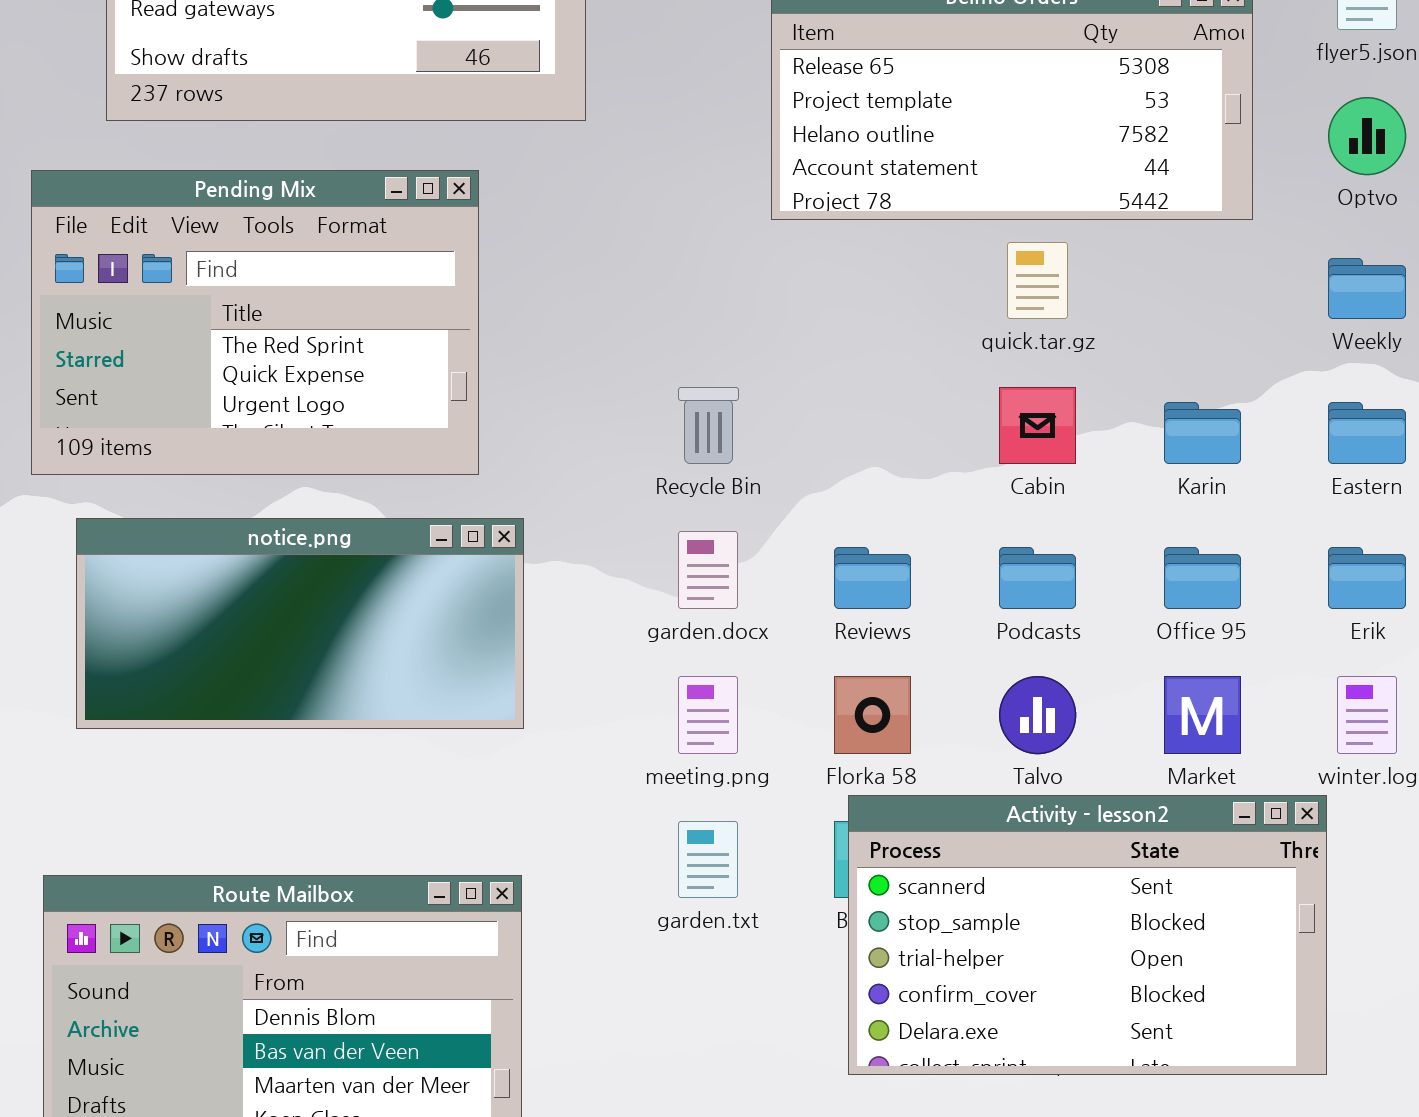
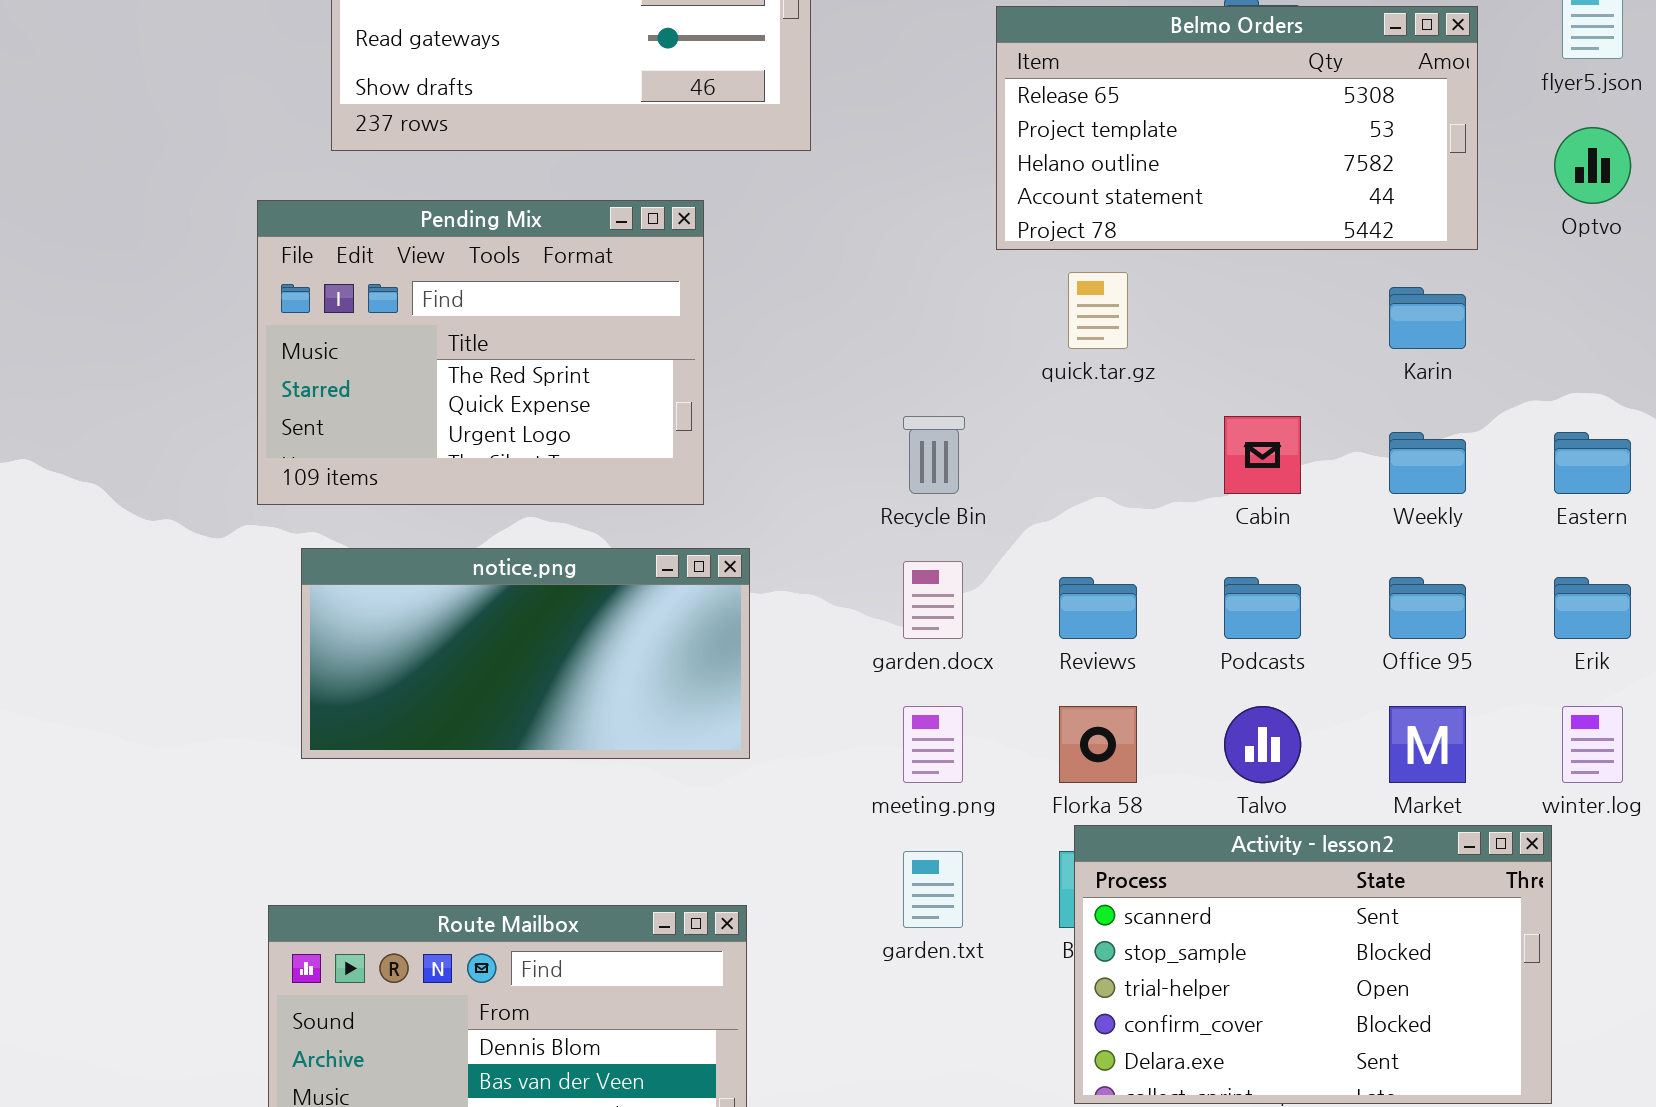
quick.tar.gz: [1007,242,1068,319] -> [1068,272,1128,349], moved
Weekly: [1328,258,1406,319] -> [1389,432,1466,494], moved
Karin: [1164,402,1241,464] -> [1389,287,1466,349], moved

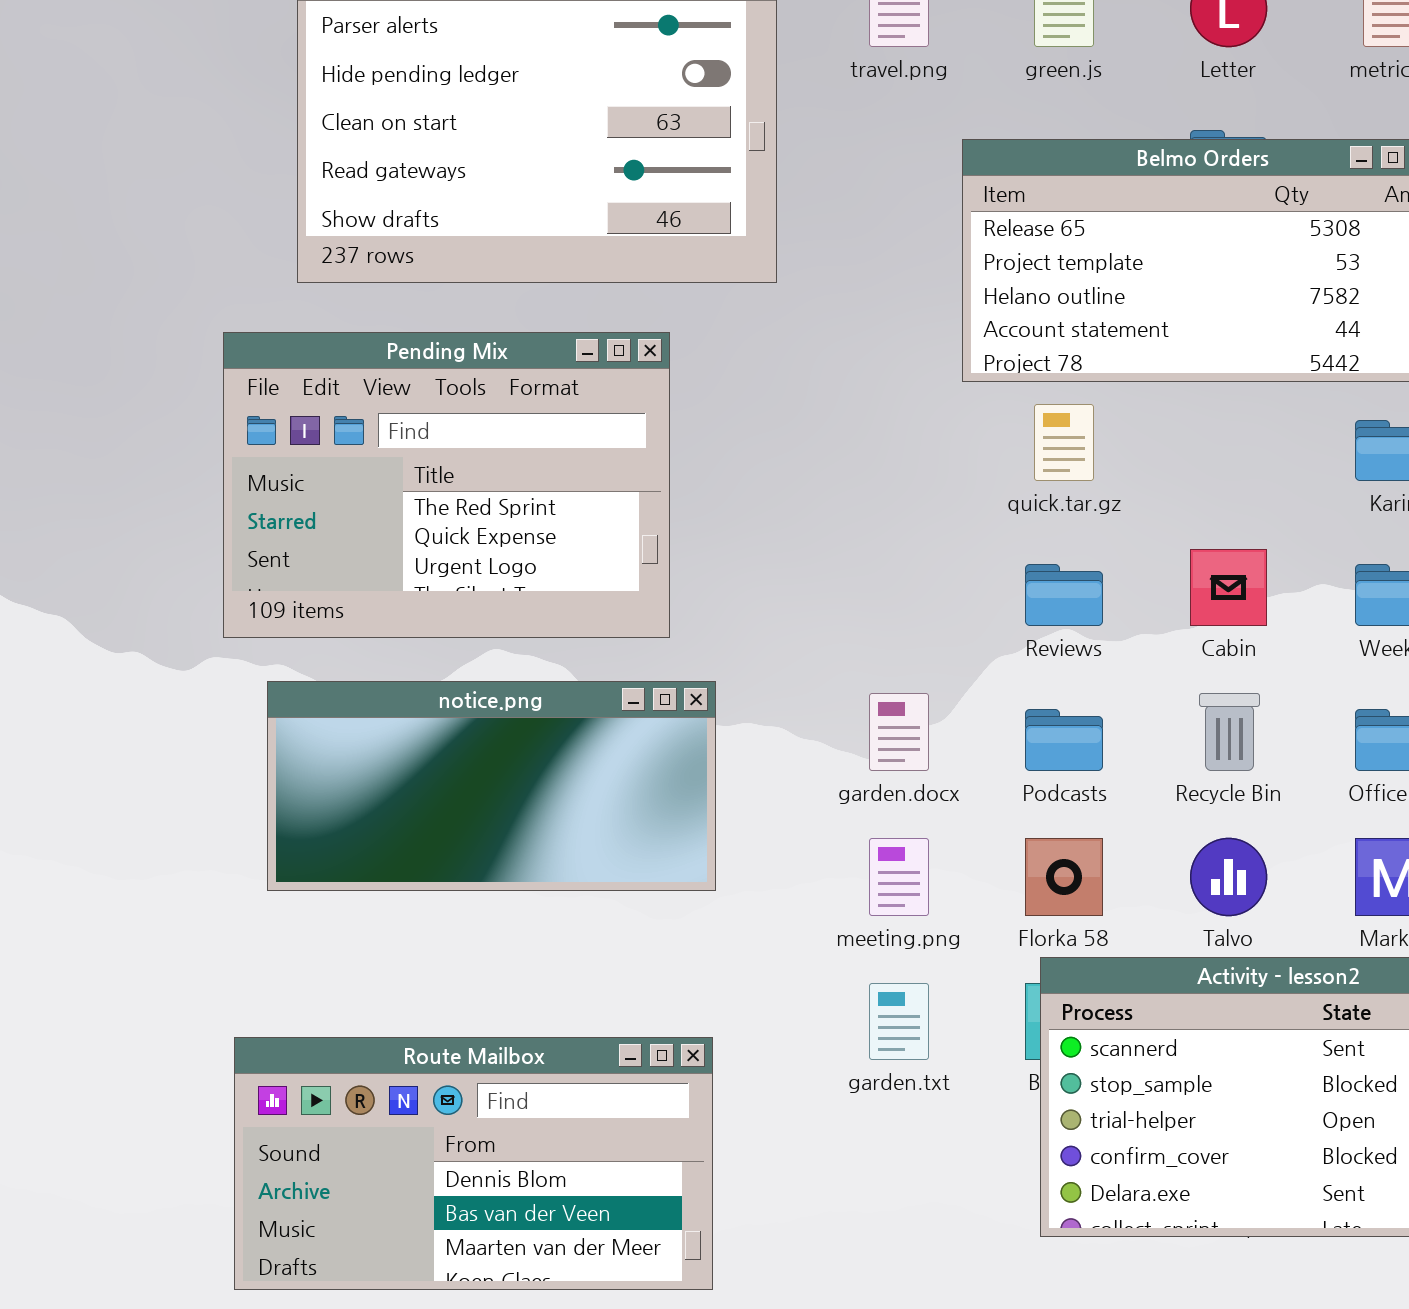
Recycle Bin: [903,416,965,494] -> [1199,693,1260,771], moved
Reviews: [1059,577,1137,639] -> [1025,564,1103,626], moved
Podcasts: [1224,577,1301,639] -> [1025,709,1103,771], moved

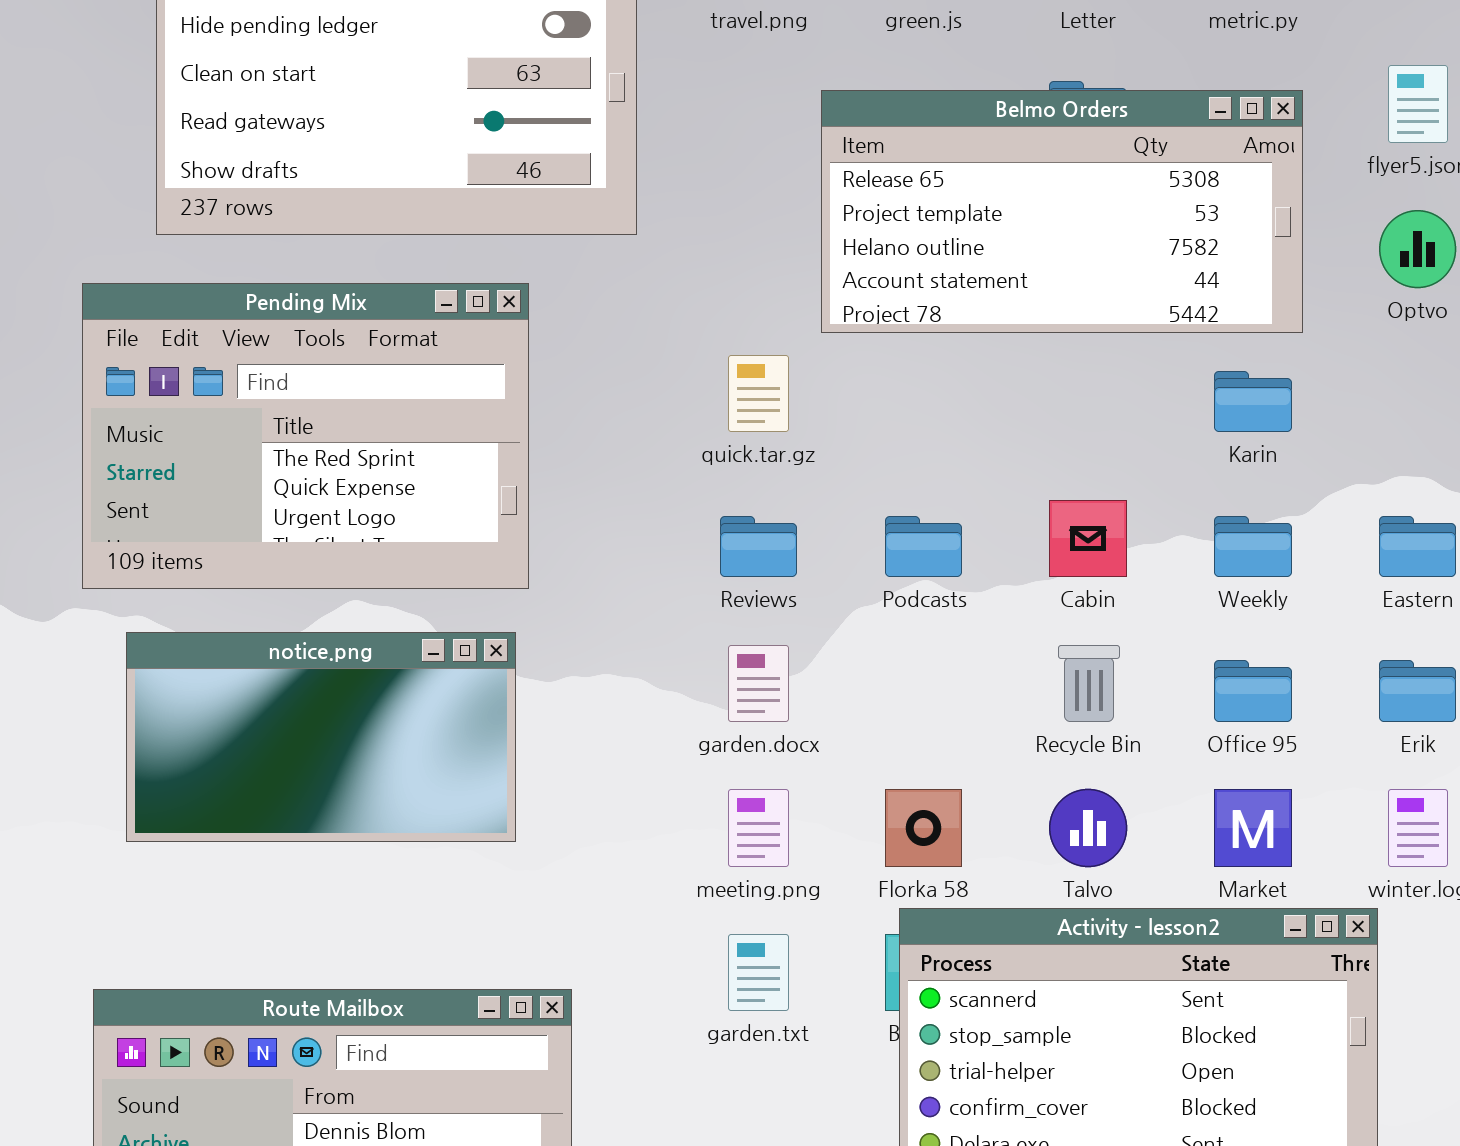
quick.tar.gz: [1034,404,1094,481] -> [728,355,789,432], moved
Reviews: [1025,564,1103,626] -> [720,516,797,577], moved
notice.png: [267,681,716,891] -> [126,632,516,842], resized
Podcasts: [1025,709,1103,771] -> [885,516,962,577], moved

